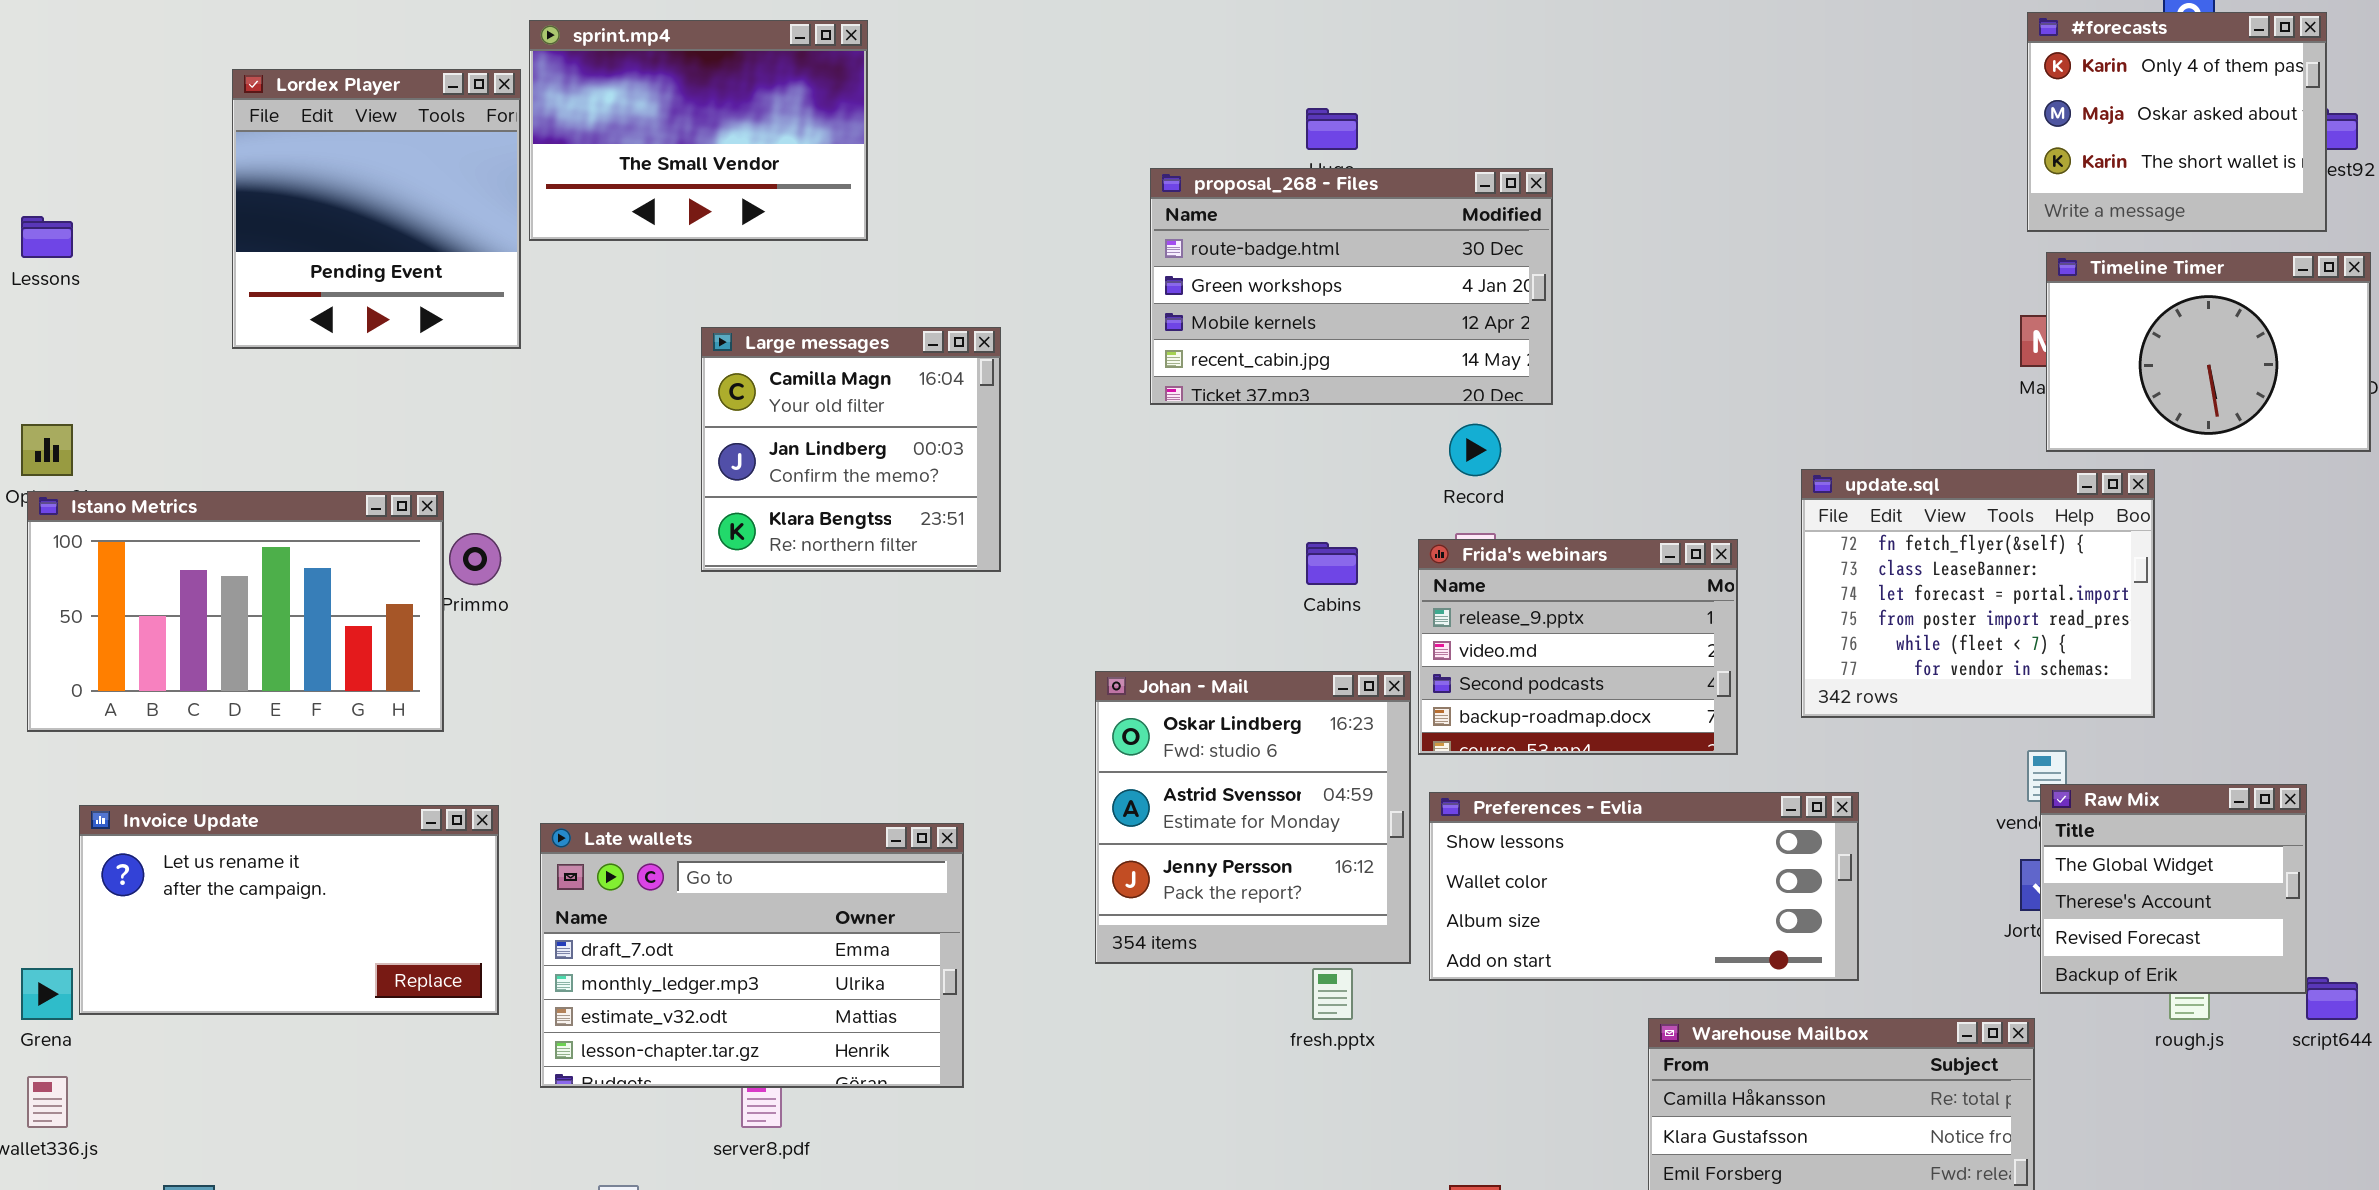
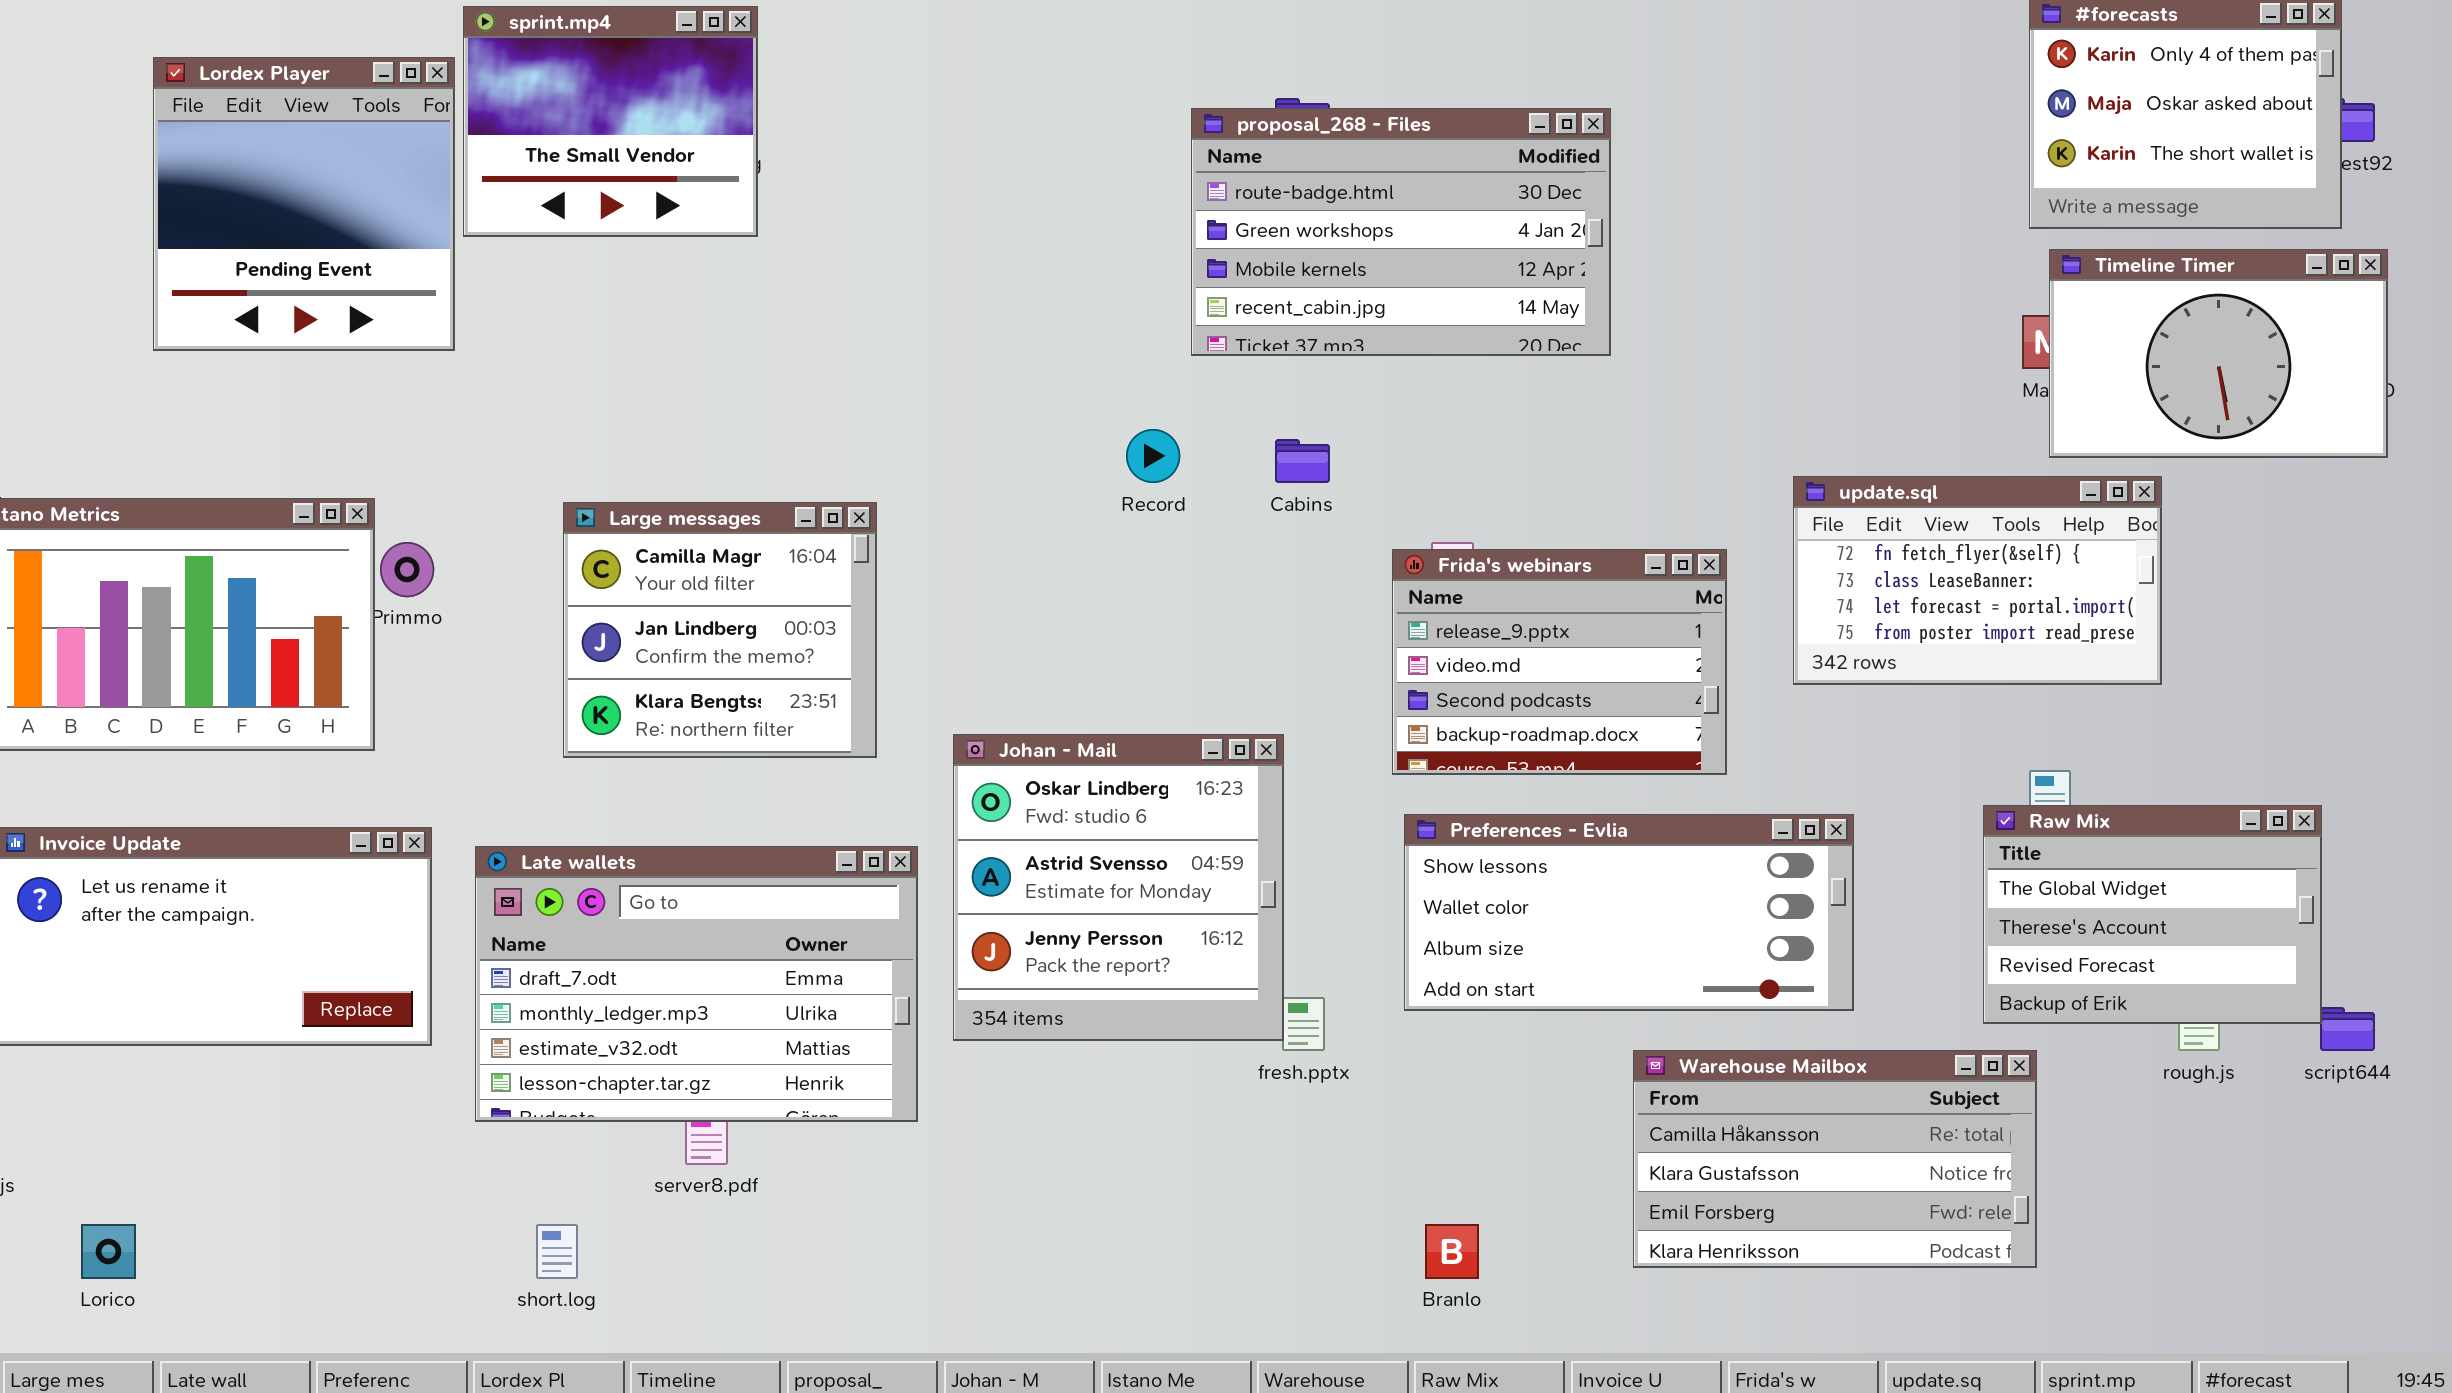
sprint.mp4: [529,20,868,241] -> [463,6,758,237], resized
proposal_268 - Files: [1150,168,1553,405] -> [1191,108,1611,356], moved
Large messages: [701,327,1001,572] -> [563,502,877,758], moved
Record: [1449,424,1501,476] -> [1126,429,1180,483], moved
update.sql: [1801,469,2155,718] -> [1793,476,2162,685], resized
Cabins: [1306,542,1358,585] -> [1275,439,1330,483], moved
Johan - Mail: [1095,671,1411,964] -> [953,734,1284,1041], moved
Raw Mix: [2040,784,2307,994] -> [1983,805,2322,1024], resized

